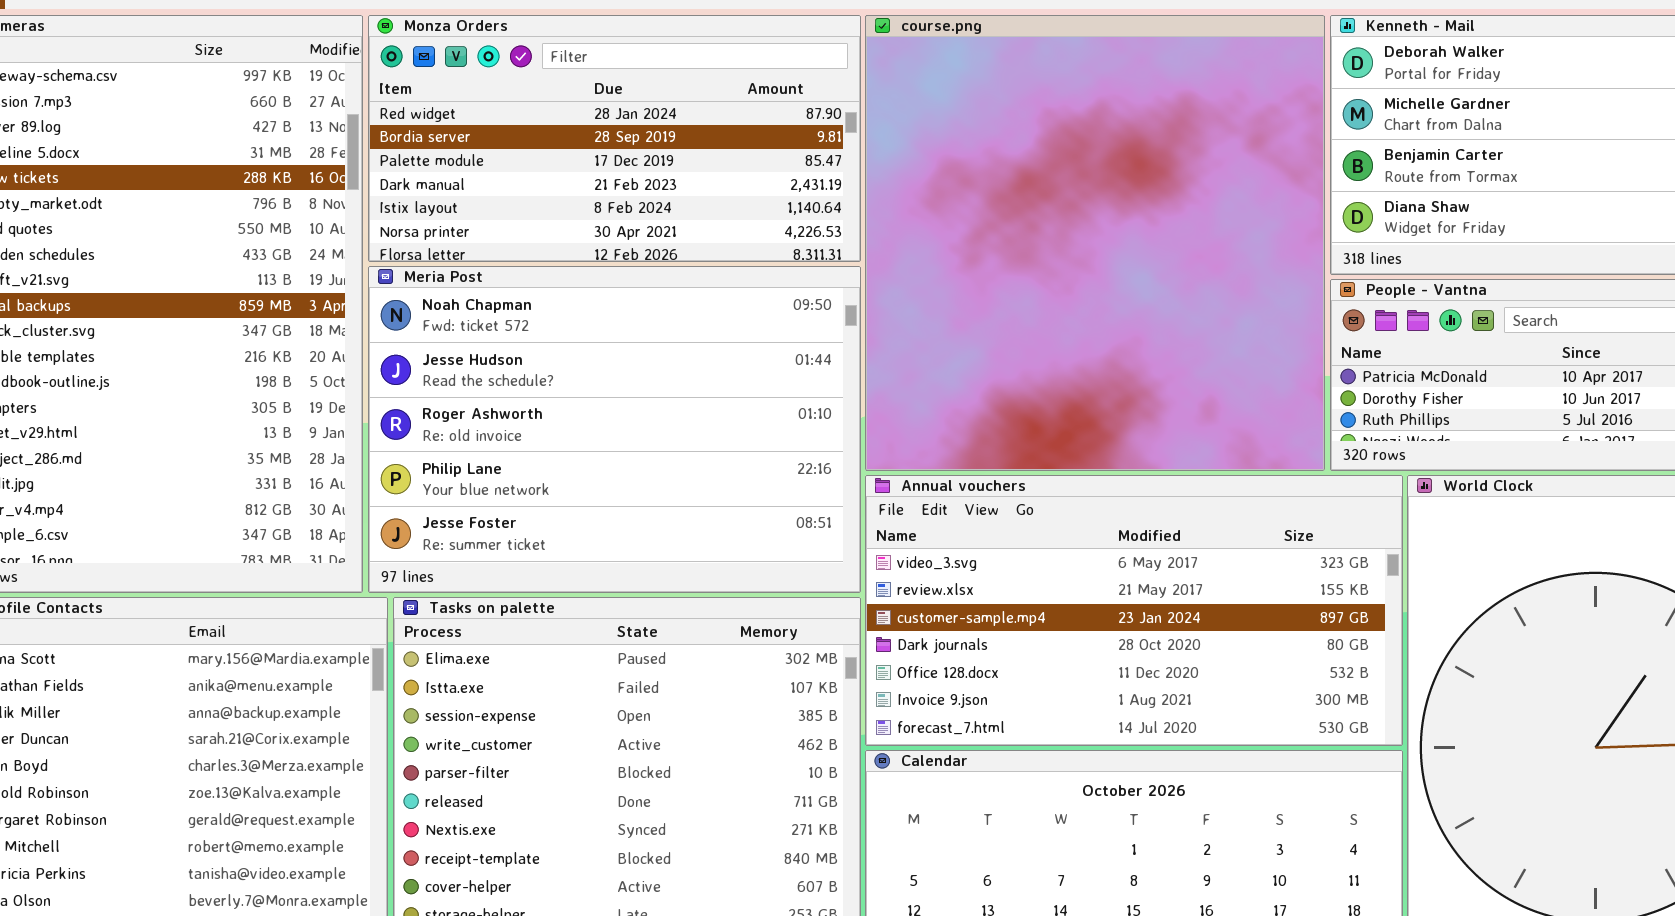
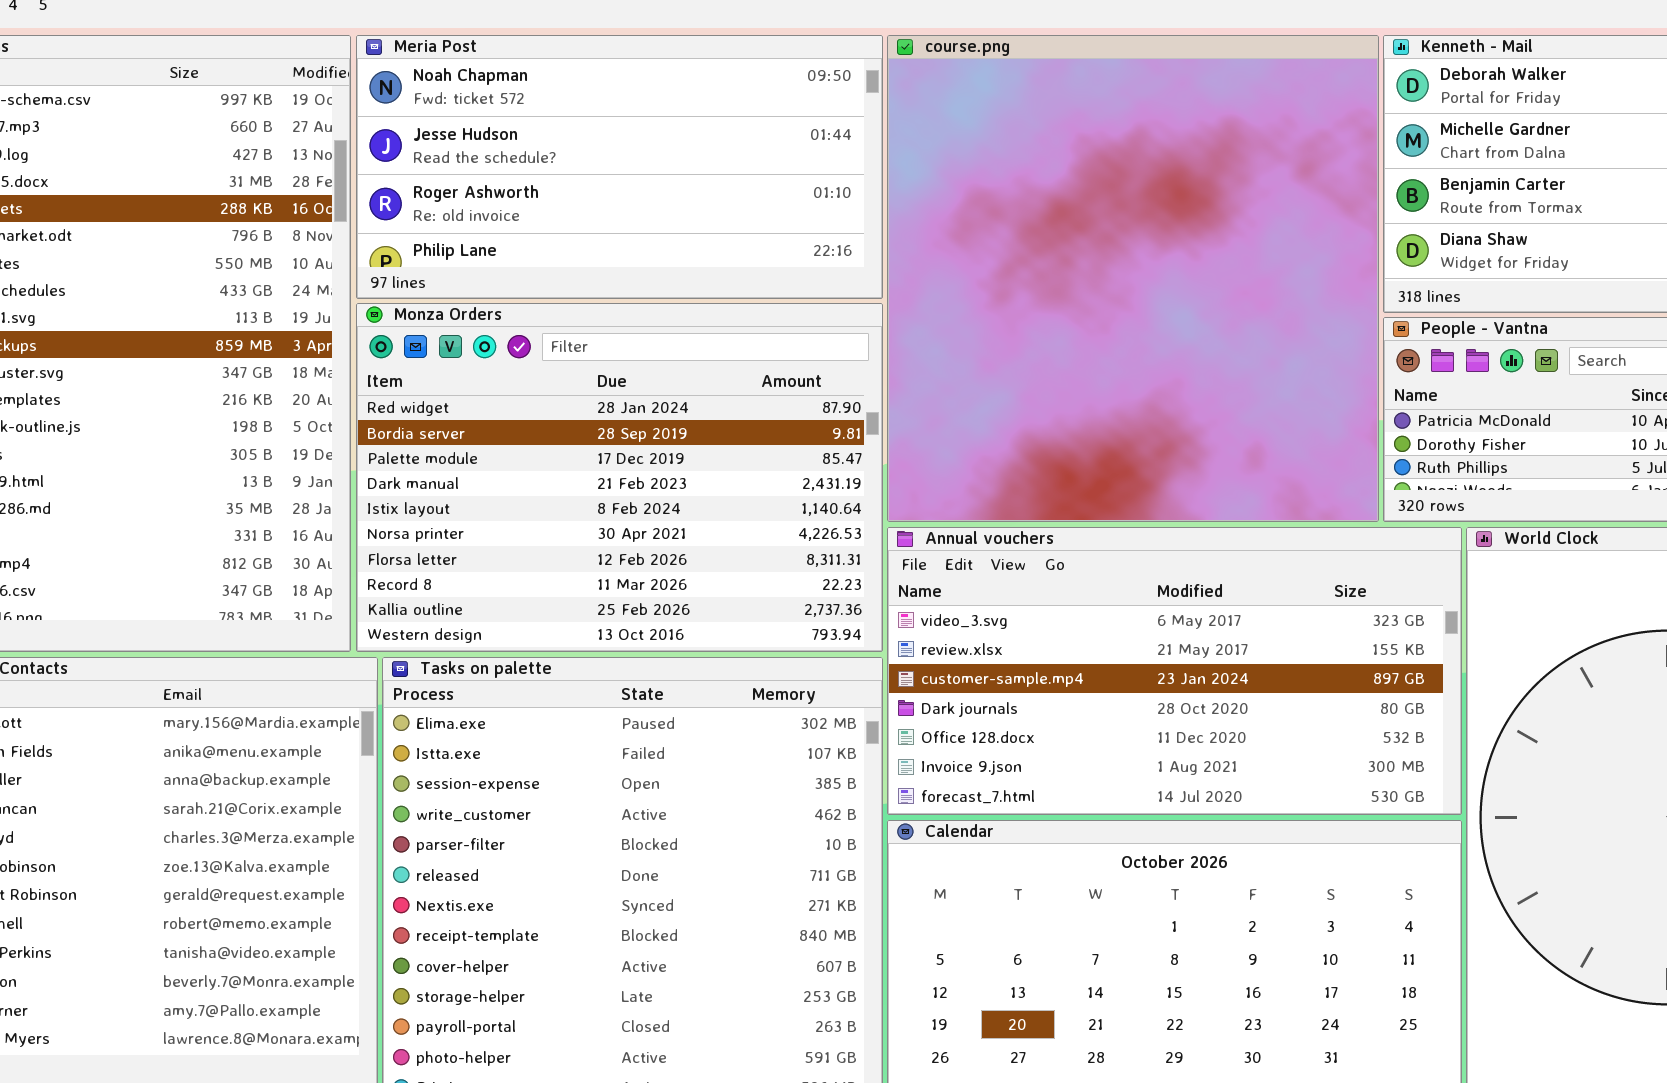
Monza Orders: [368,15,861,262] -> [356,303,883,652], moved, resized
Meria Post: [368,266,861,593] -> [356,35,883,299], moved, resized

